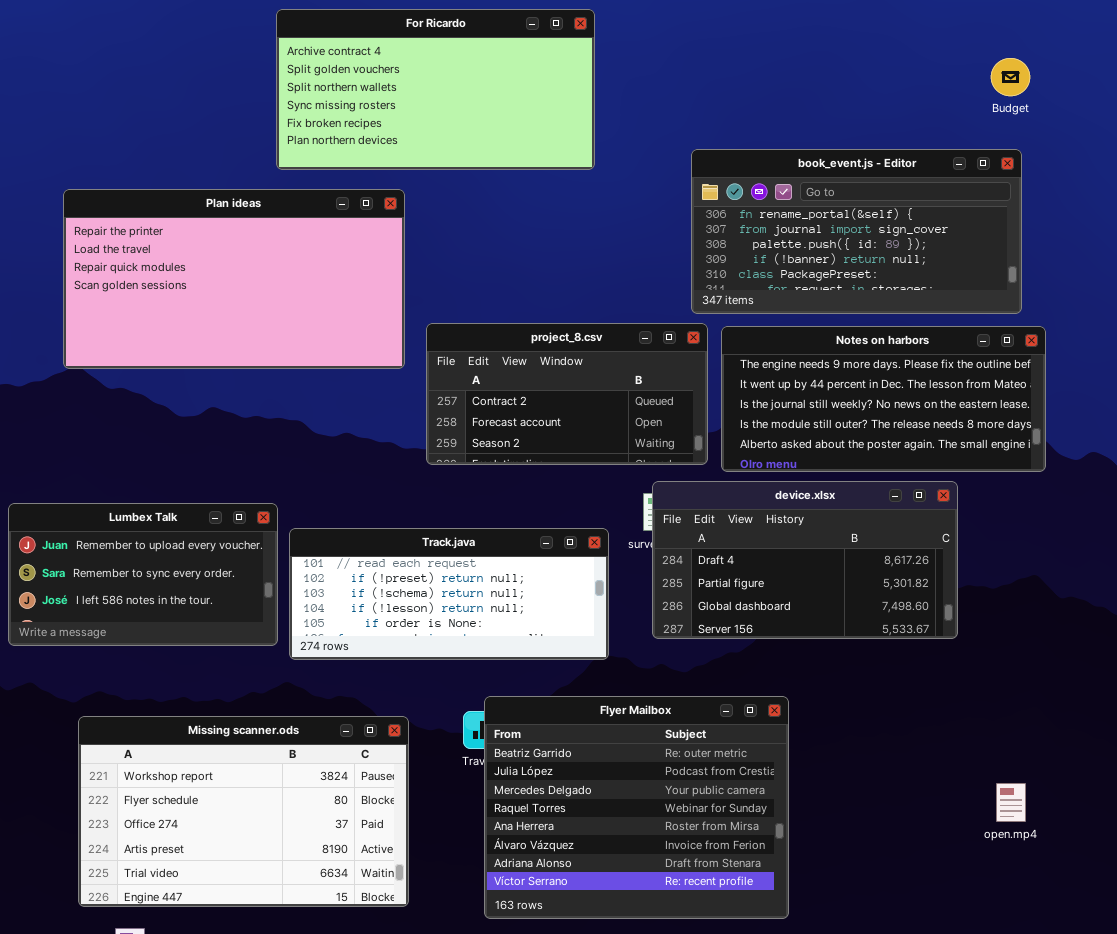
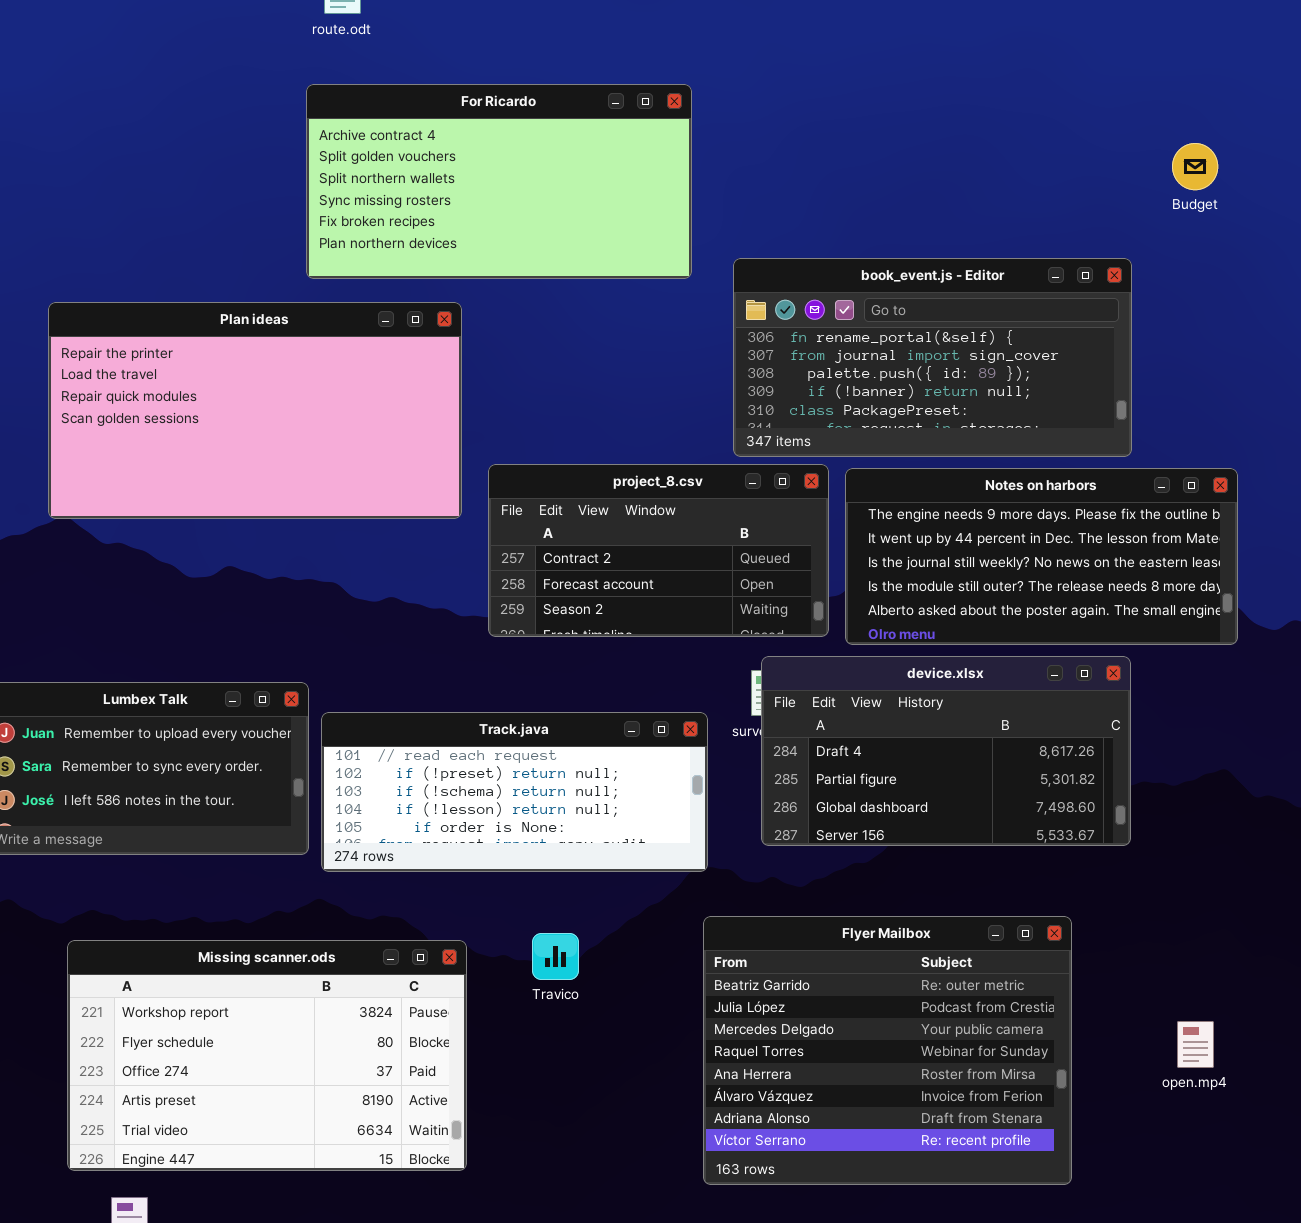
book_event.js - Editor: [691,149,1022,314] -> [733,258,1132,457], moved
Flyer Mailbox: [484,696,789,919] -> [703,916,1072,1185], moved

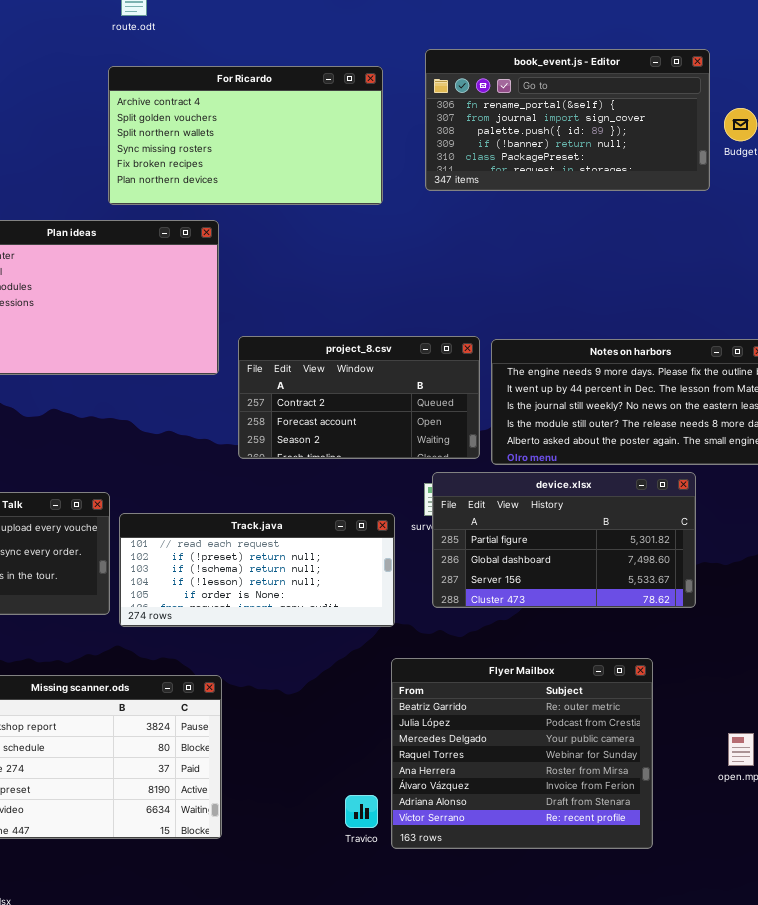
book_event.js - Editor: [733,258,1132,457] -> [425,49,710,191], moved
device.xlsx: [761,656,1131,846] -> [432,472,696,608], scrolled down 1 row
Travico: [532,933,579,980] -> [345,795,378,828], moved

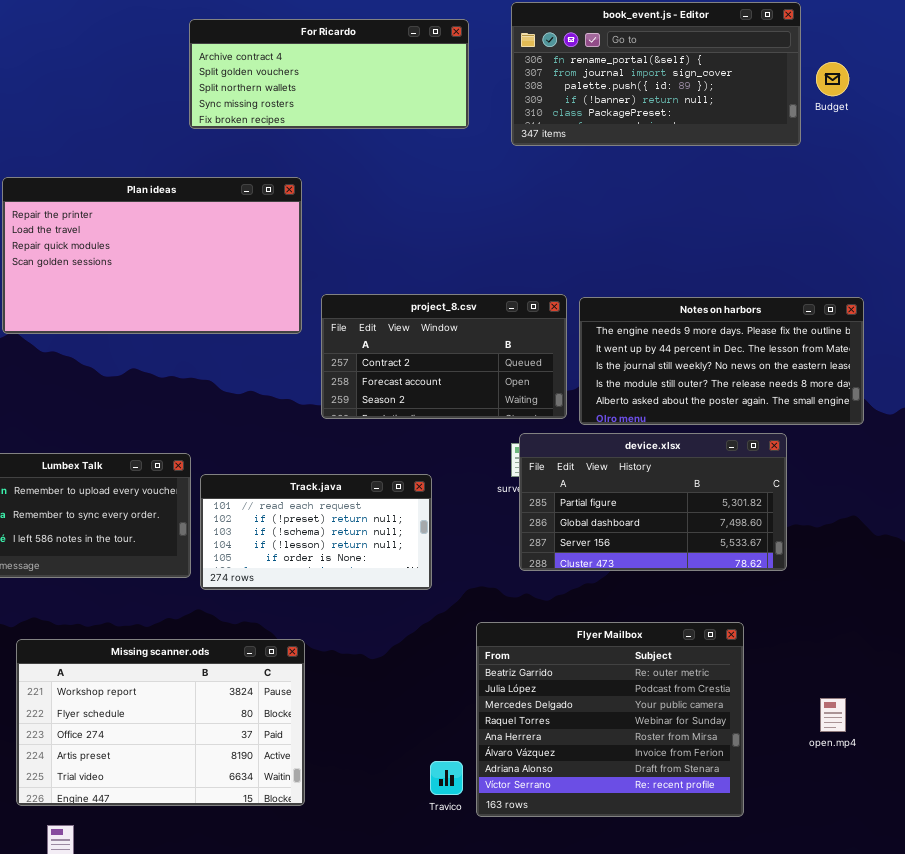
For Ricardo: [108,66,383,205] -> [189,19,469,129], resized
Track.java: [119,513,395,627] -> [200,474,432,590], resized

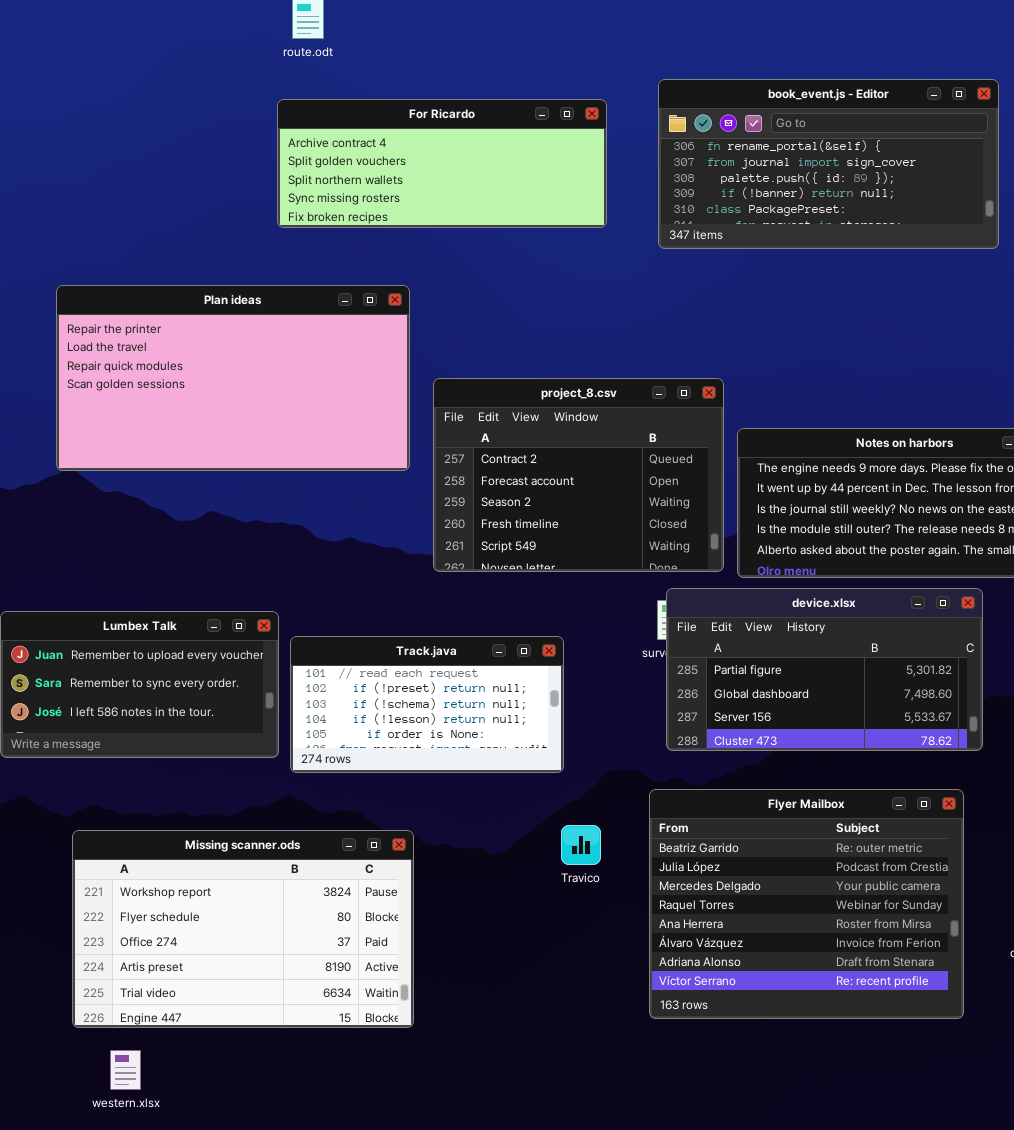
project_8.csv: [321,294,567,419] -> [433,378,724,572], resized
Flyer Mailbox: [476,622,744,817] -> [649,789,964,1019], moved
Travico: [430,761,463,795] -> [561,825,601,865], moved

